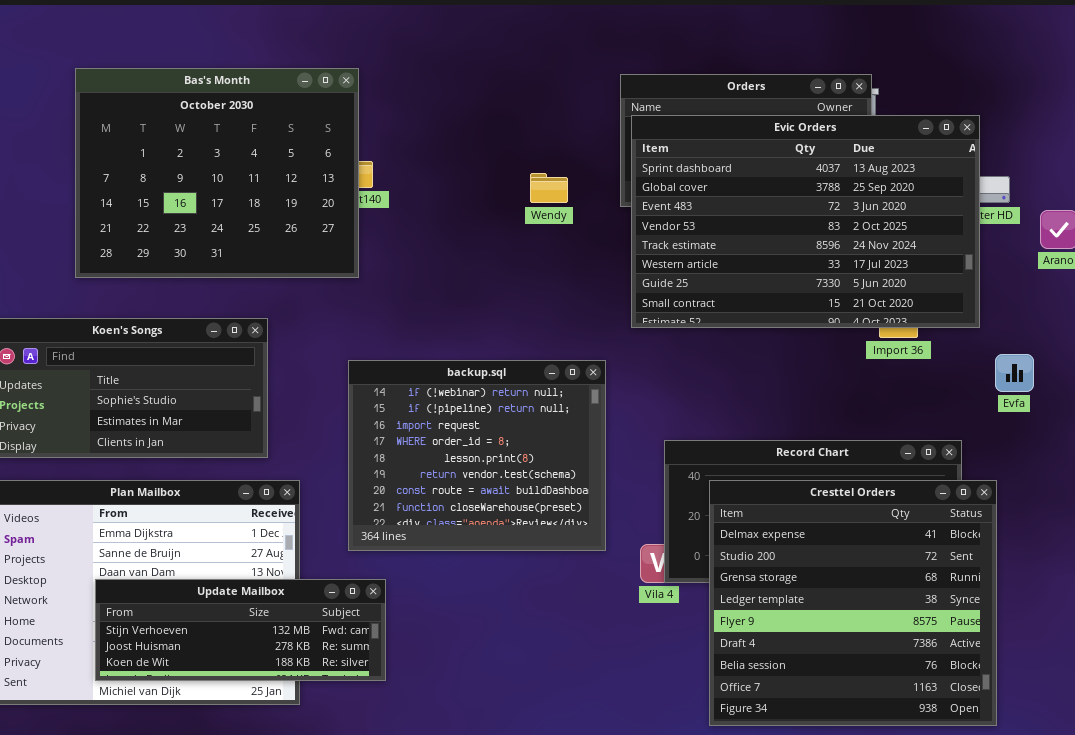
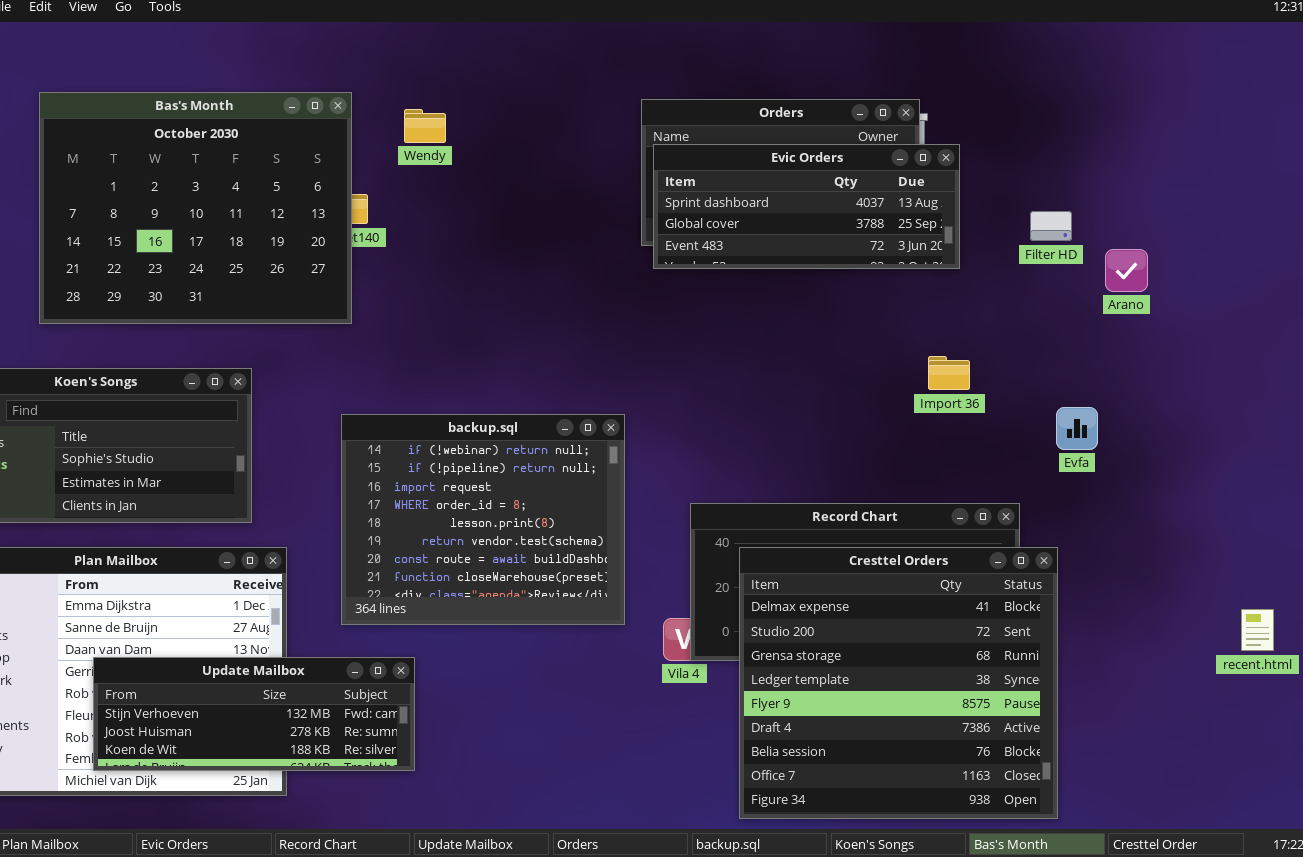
Evic Orders: [631,115,980,328] -> [653,144,960,269], resized
Wendy: [530,173,568,203] -> [404,109,446,143], moved
Update Mailbox: [95,579,386,681] -> [93,657,415,771], moved

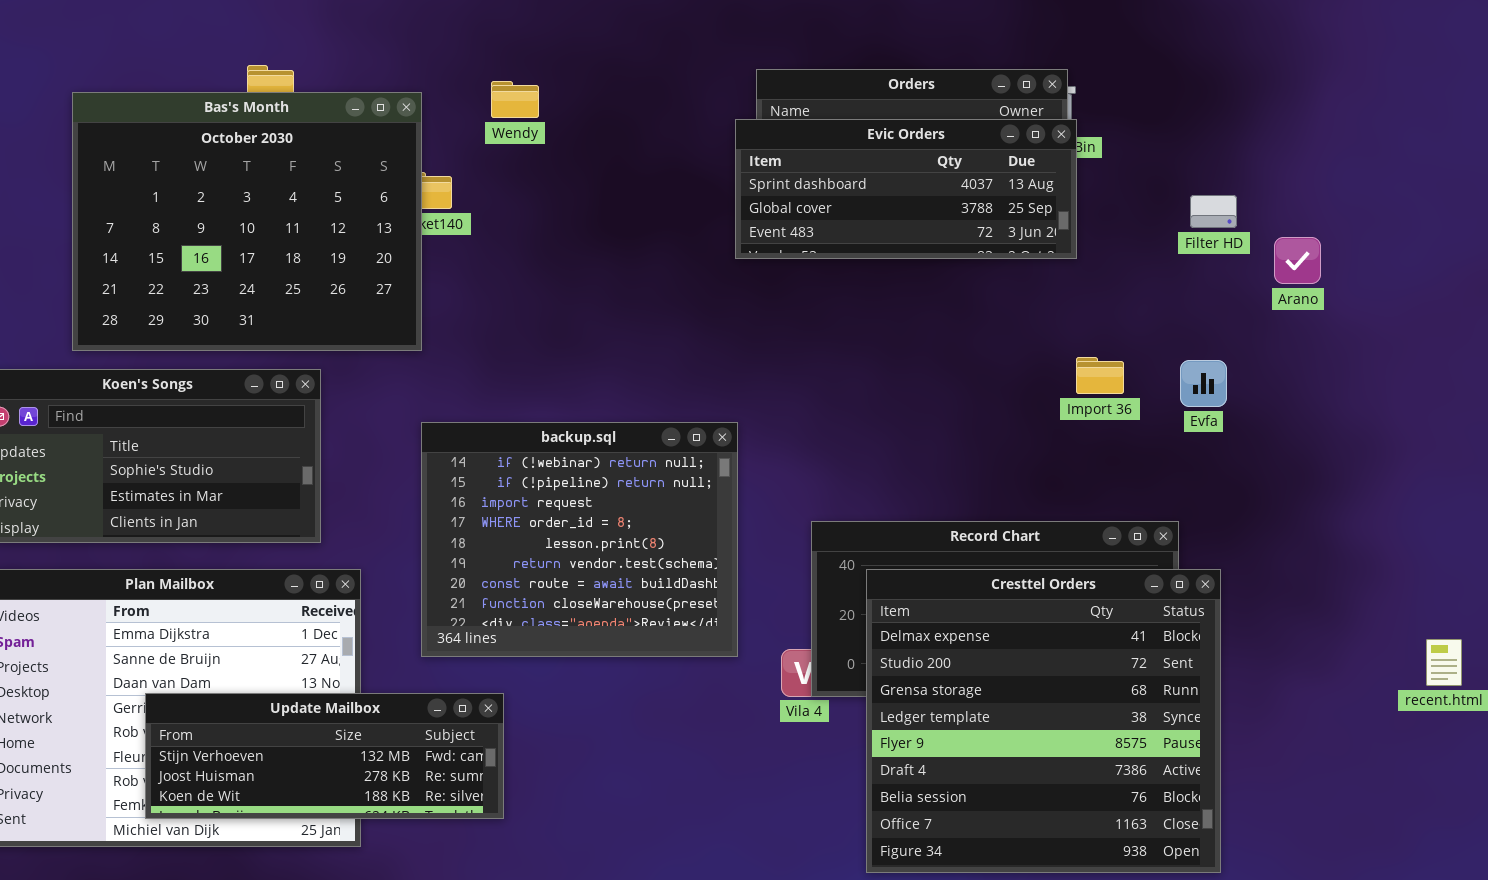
Bas's Month: [39,92,352,324] -> [72,92,422,351], moved
Evic Orders: [653,144,960,269] -> [735,119,1077,259], moved
Evfa: [1056,407,1098,450] -> [1180,360,1227,407], moved

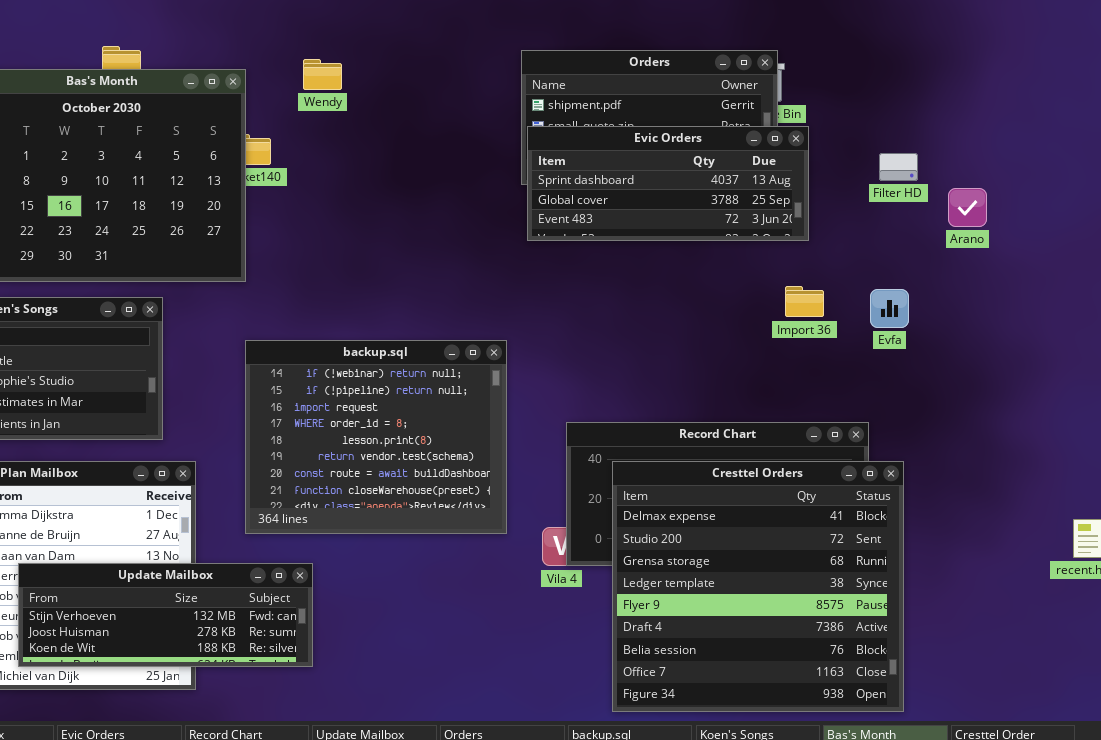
Evic Orders: [735,119,1077,259] -> [527,126,809,241], moved

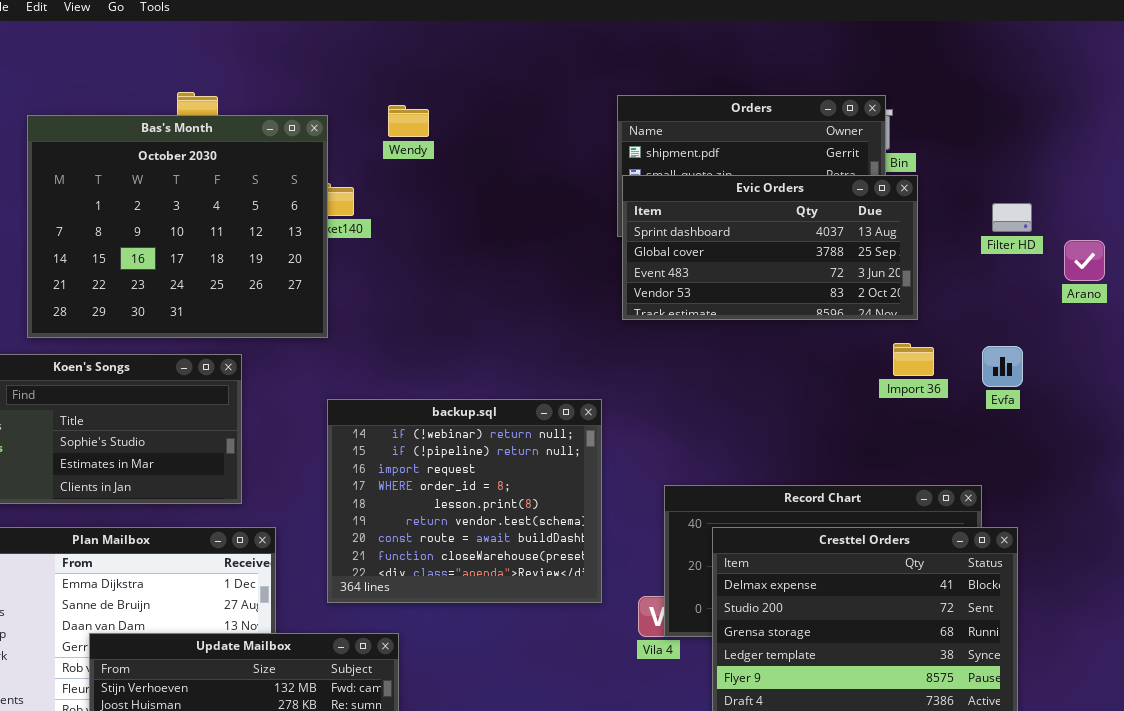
Evic Orders: [527,126,809,241] -> [622,175,918,320], resized

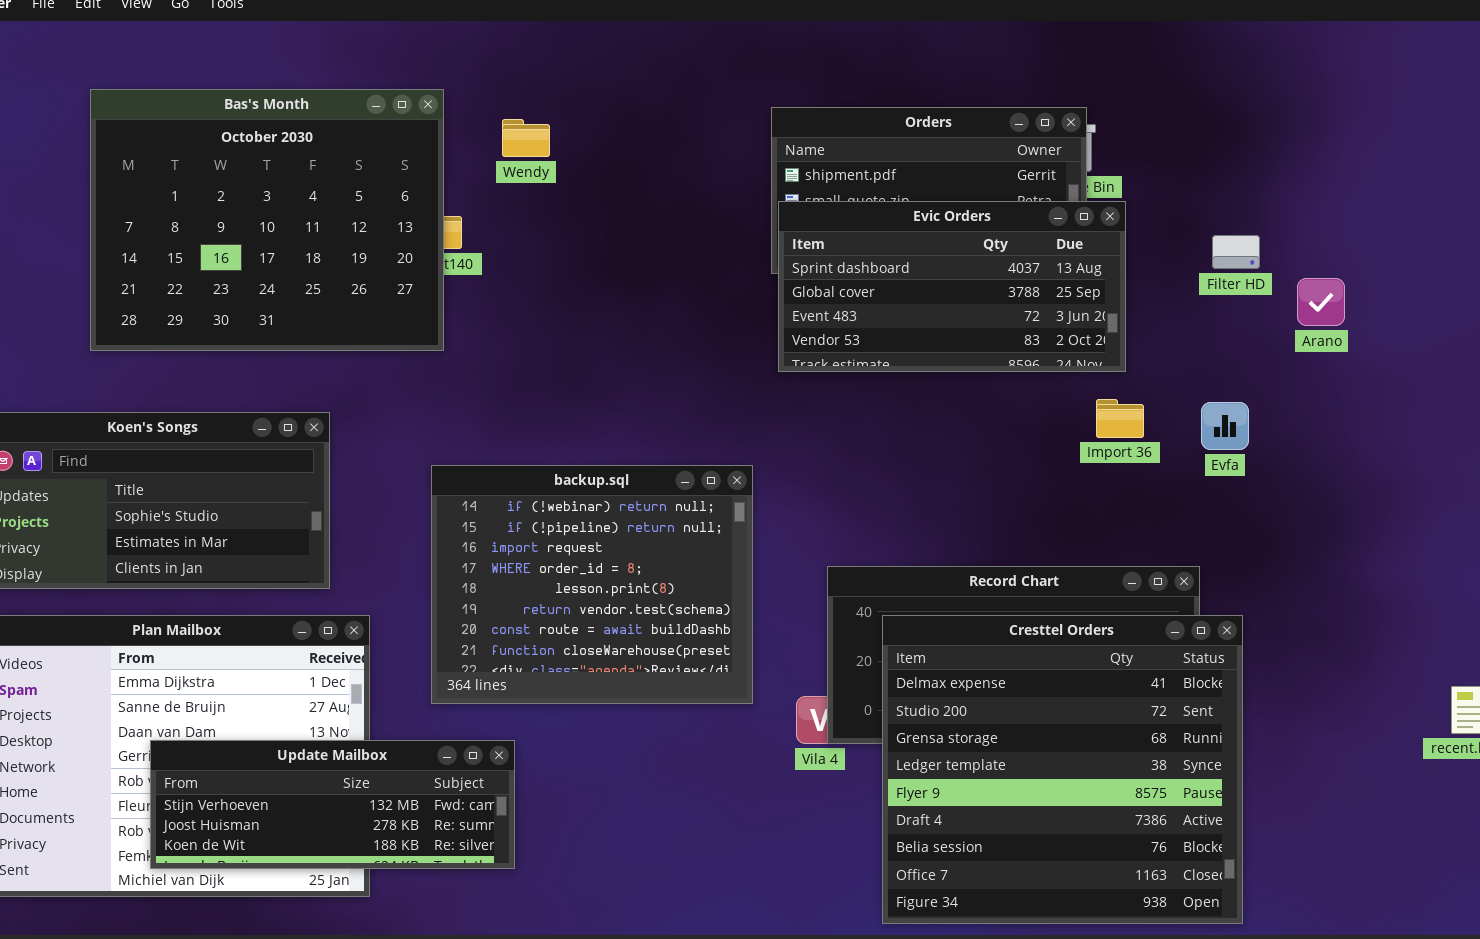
Bas's Month: [27,115,328,338] -> [90,89,444,351], moved

